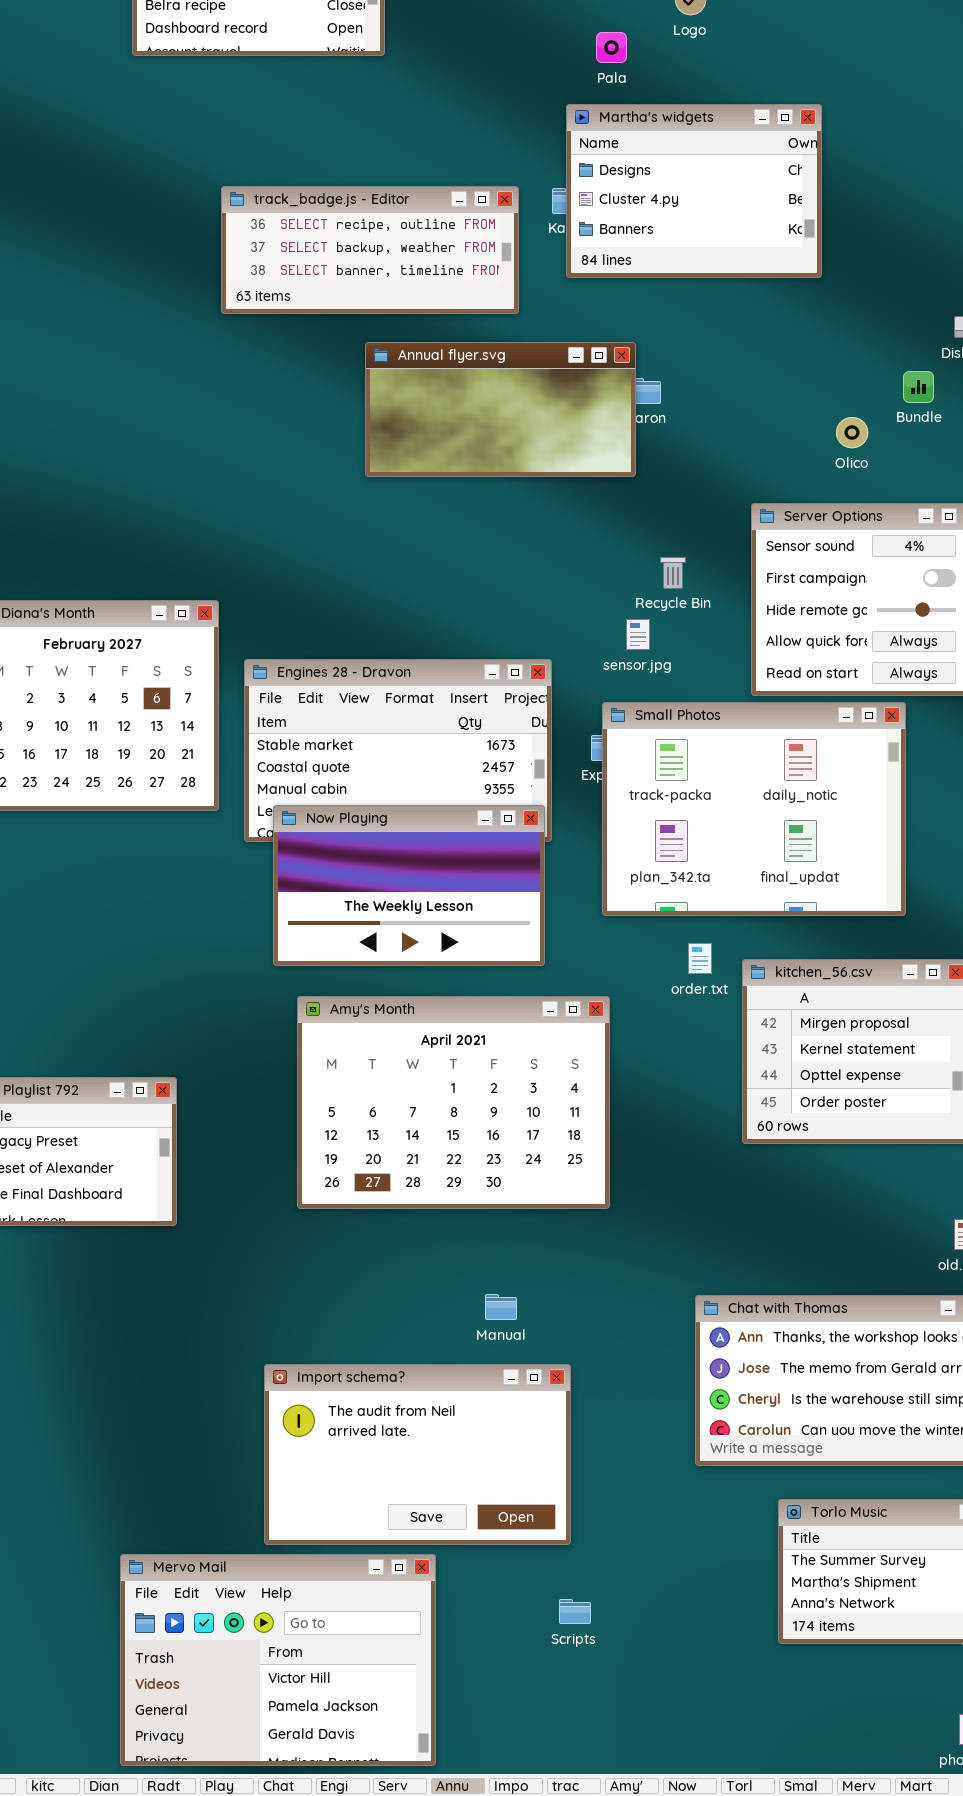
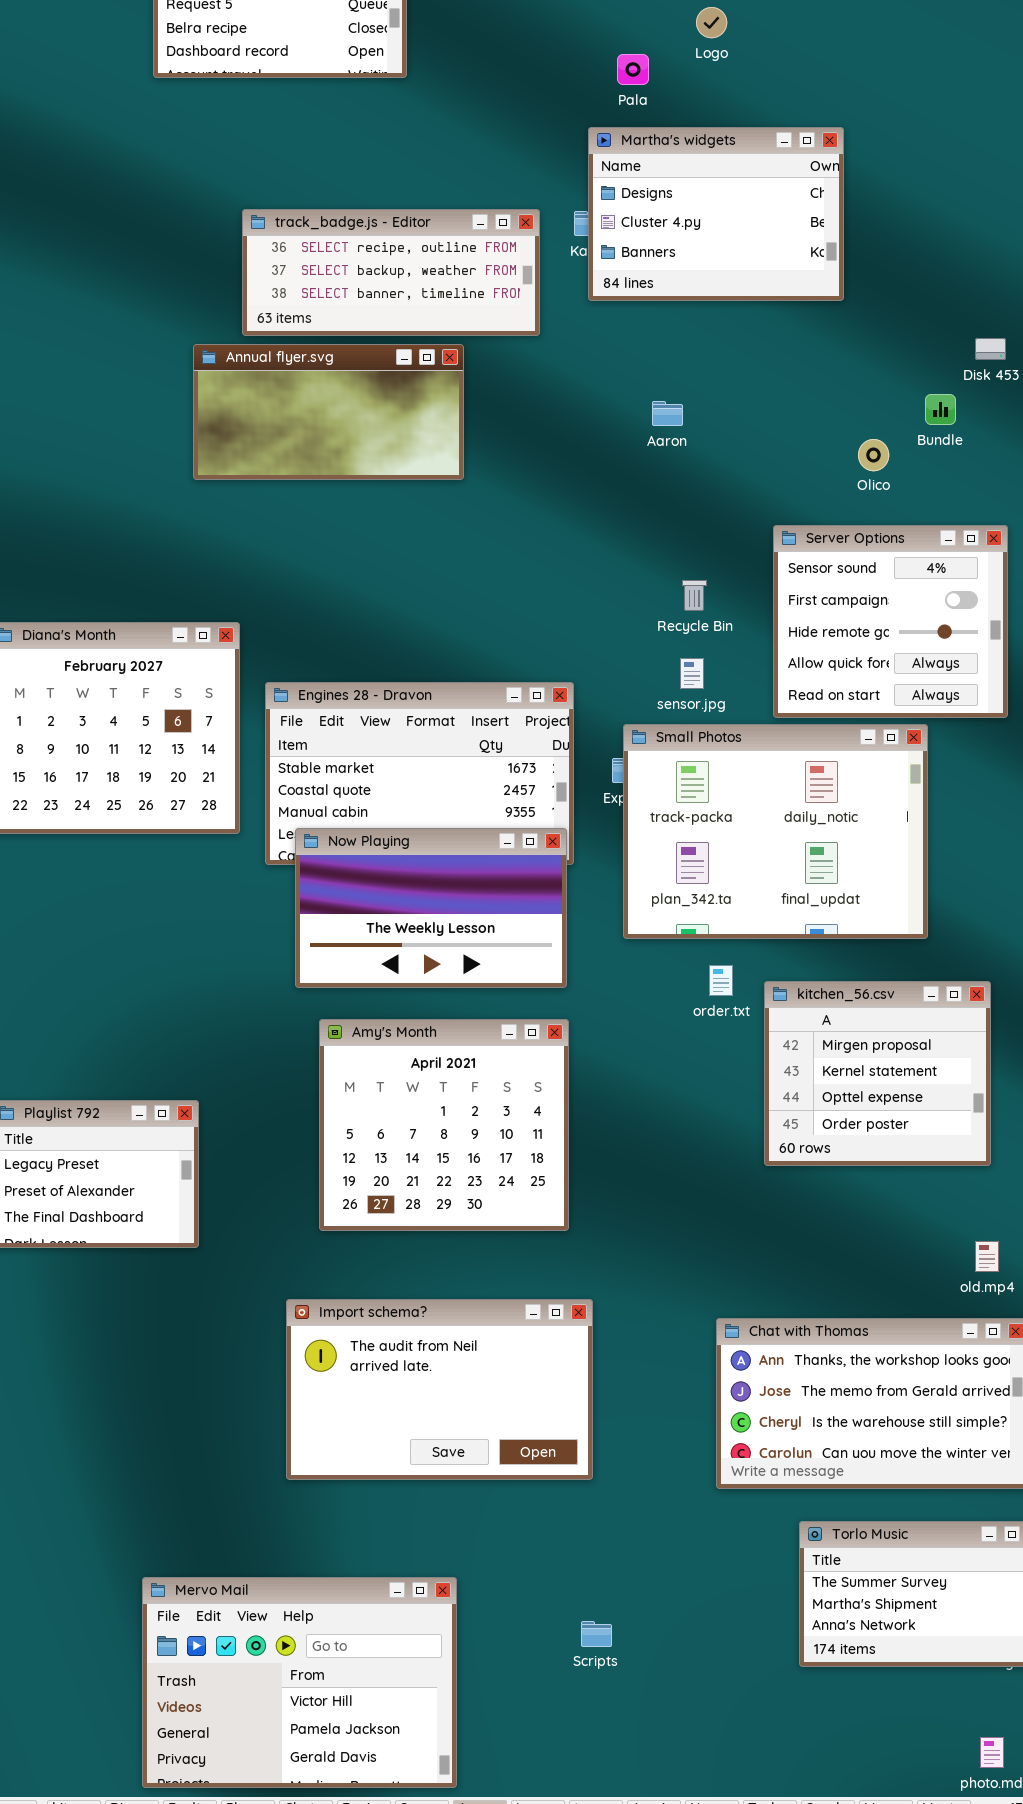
Annual flyer.svg: [365,342,636,477] -> [193,344,464,480], moved
sensor.jpg: [626,619,650,650] -> [680,658,704,689], moved
Amy's Month: [297,996,610,1209] -> [319,1019,569,1231], resized
Import schema?: [264,1364,571,1545] -> [286,1299,593,1480], moved

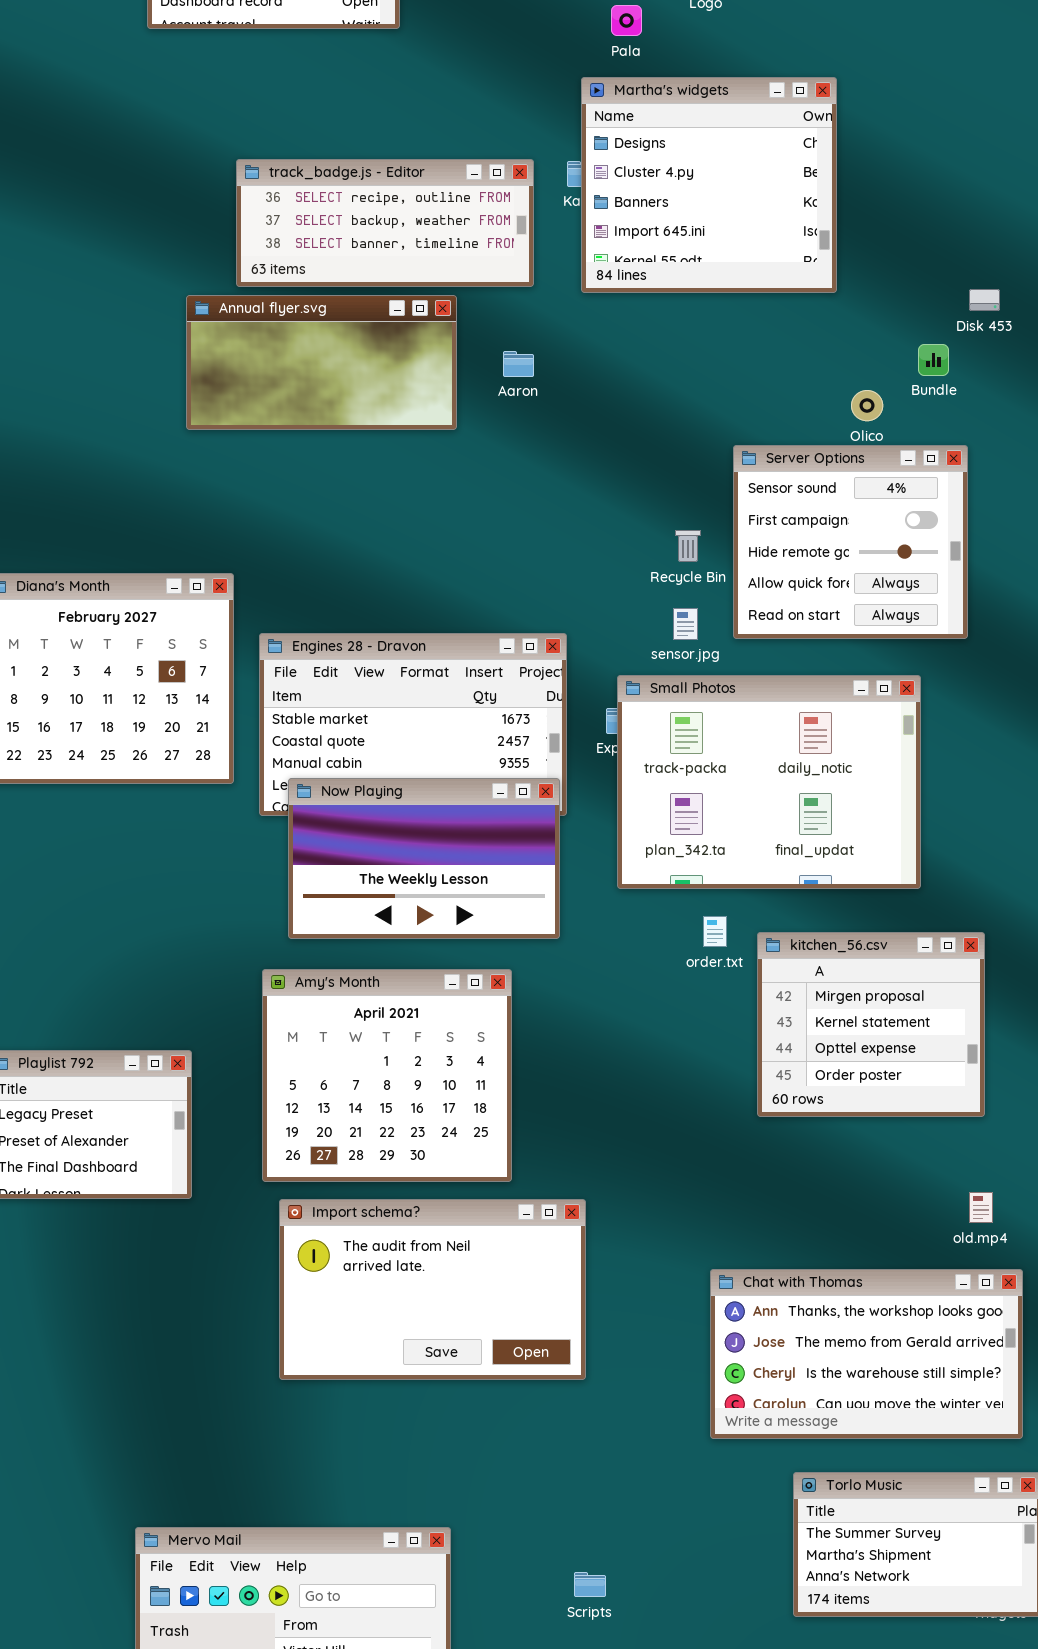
Martha's widgets: [588,127,844,301] -> [581,77,837,293], resized
Aaron: [652,401,683,426] -> [503,351,534,377], moved
Server Options: [773,525,1008,718] -> [733,445,968,639], moved
Amy's Month: [319,1019,569,1231] -> [262,969,512,1182], moved
Import schema?: [286,1299,593,1480] -> [279,1199,586,1380], moved

